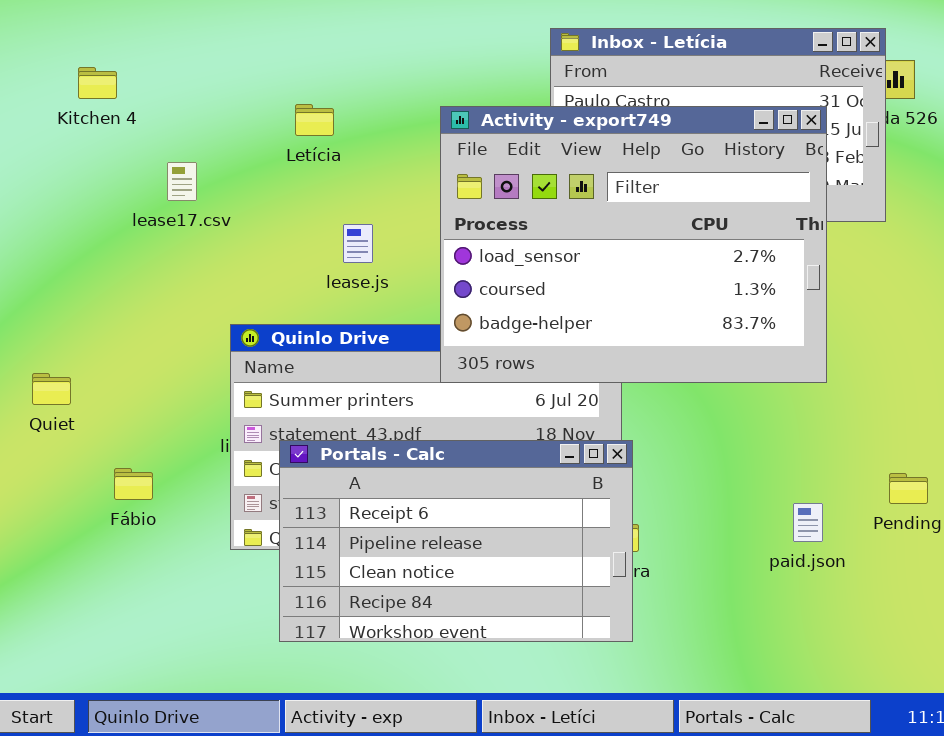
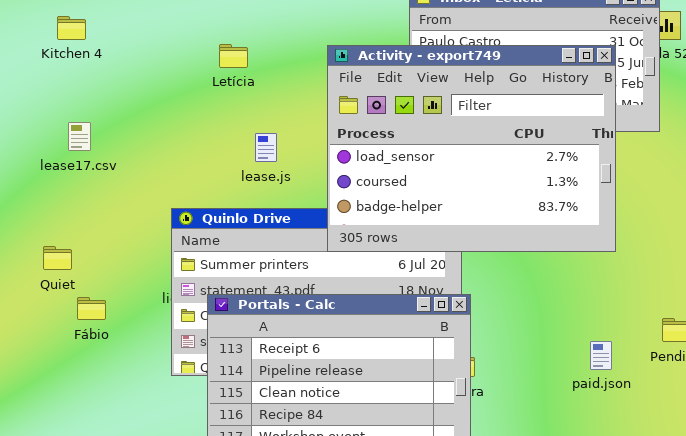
lease17.csv: [167,162,197,201] -> [68,122,91,151], moved
Quiet: [32,373,71,405] -> [43,246,72,270], moved
Fábio: [114,468,153,500] -> [77,297,106,320], moved

